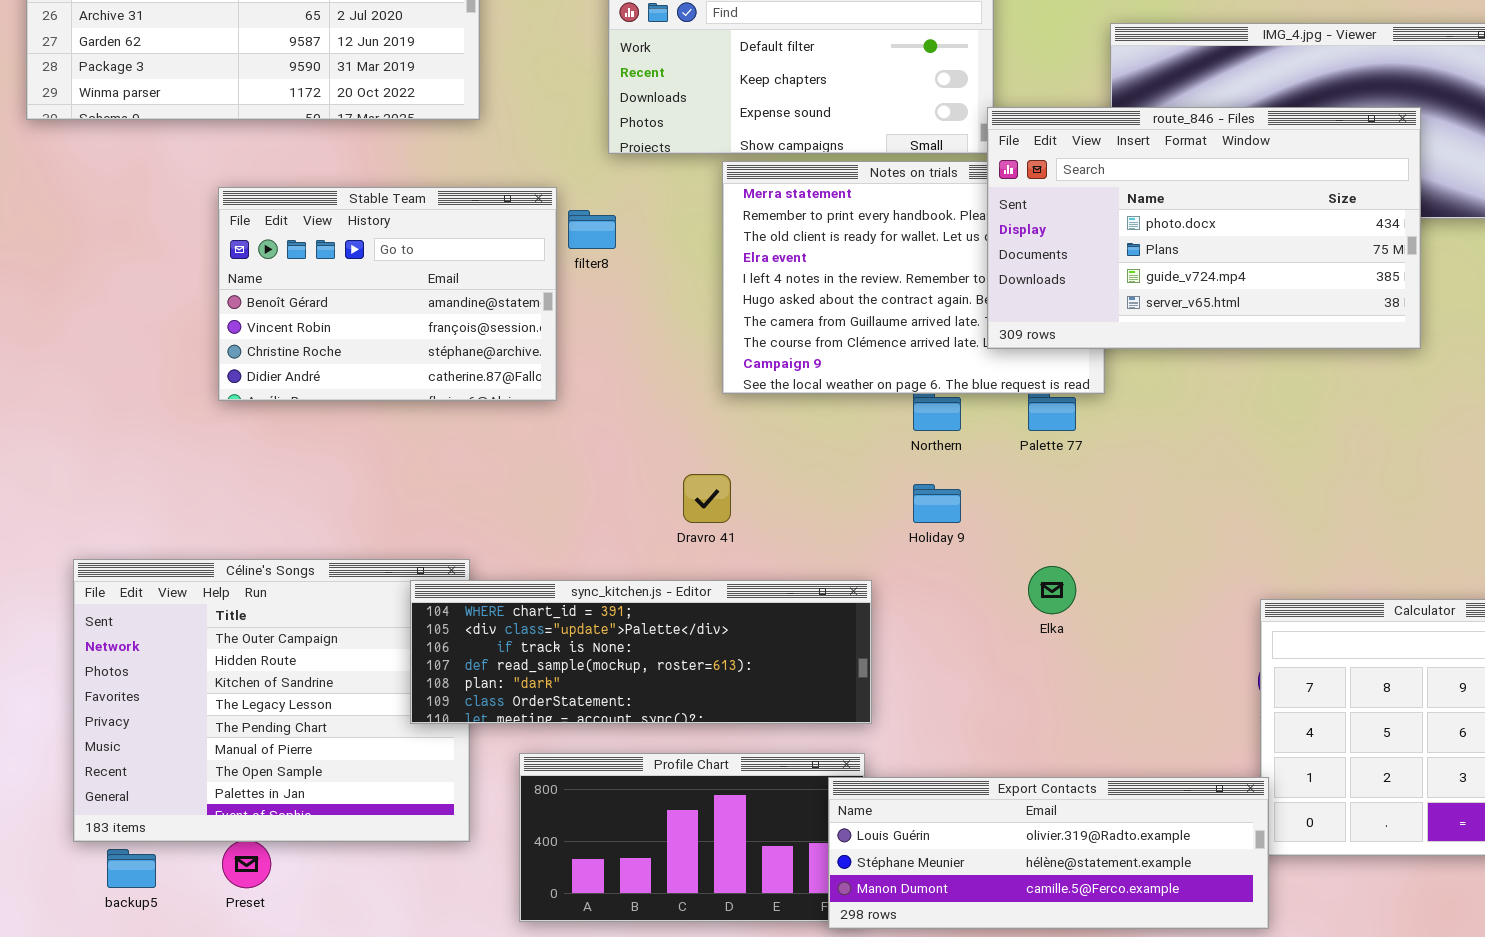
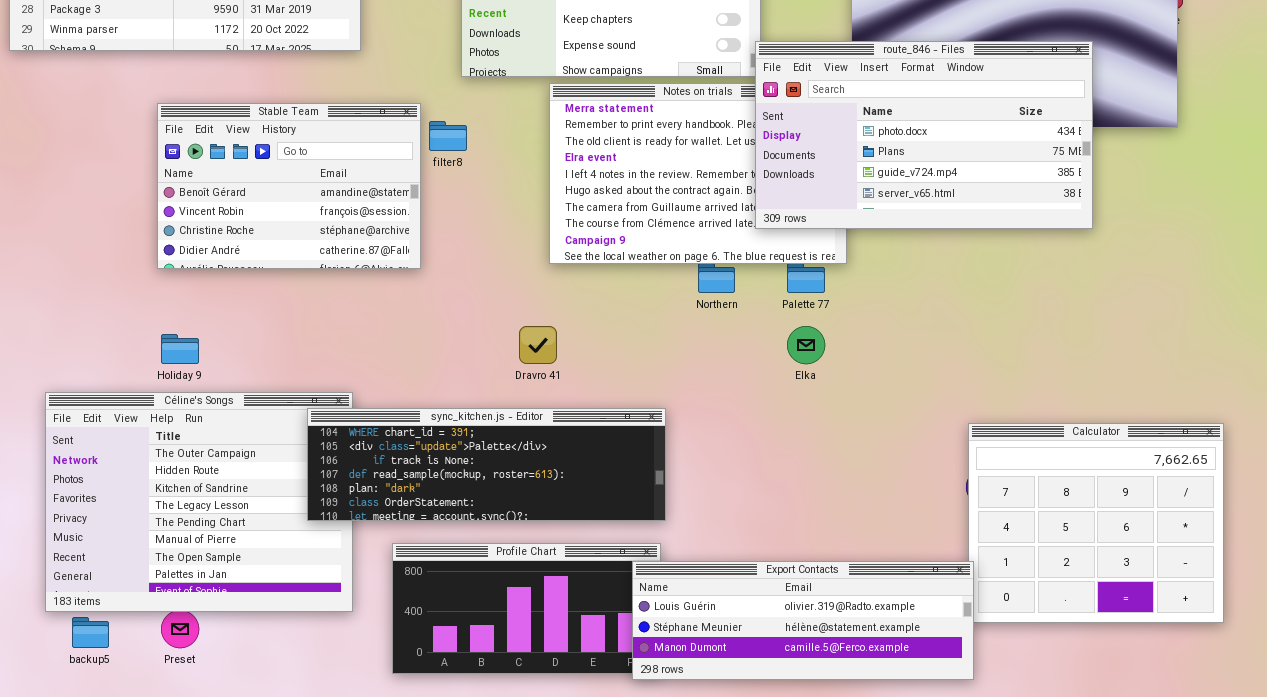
Holiday 9: [913,484,961,523] -> [161,334,199,364], moved
Elka: [1028,566,1076,614] -> [787,326,825,364], moved

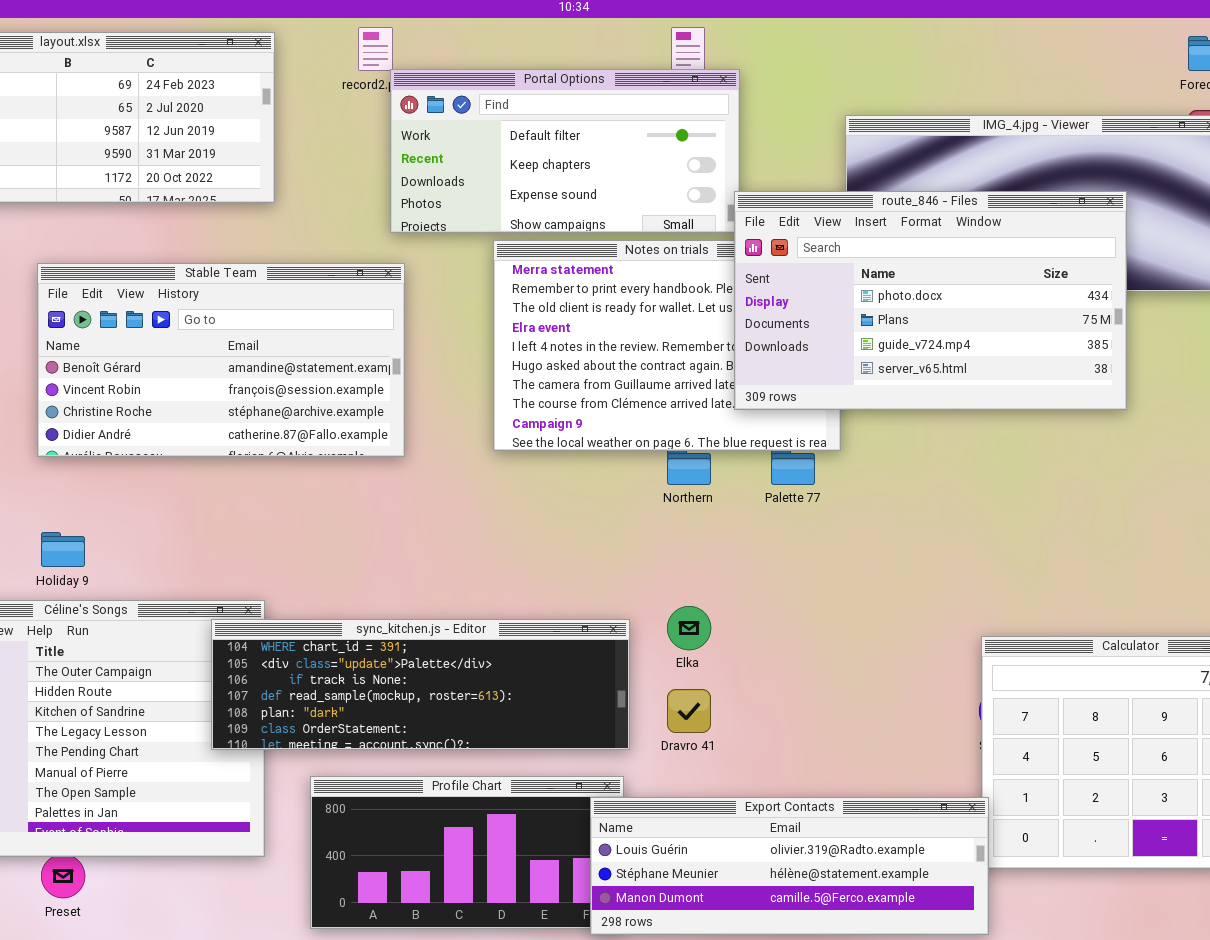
Stable Team: [157,103,421,269] -> [37,263,405,457], resized
Dravro 41: [519,326,557,364] -> [667,689,711,733], moved
Elka: [787,326,825,364] -> [667,606,711,650], moved

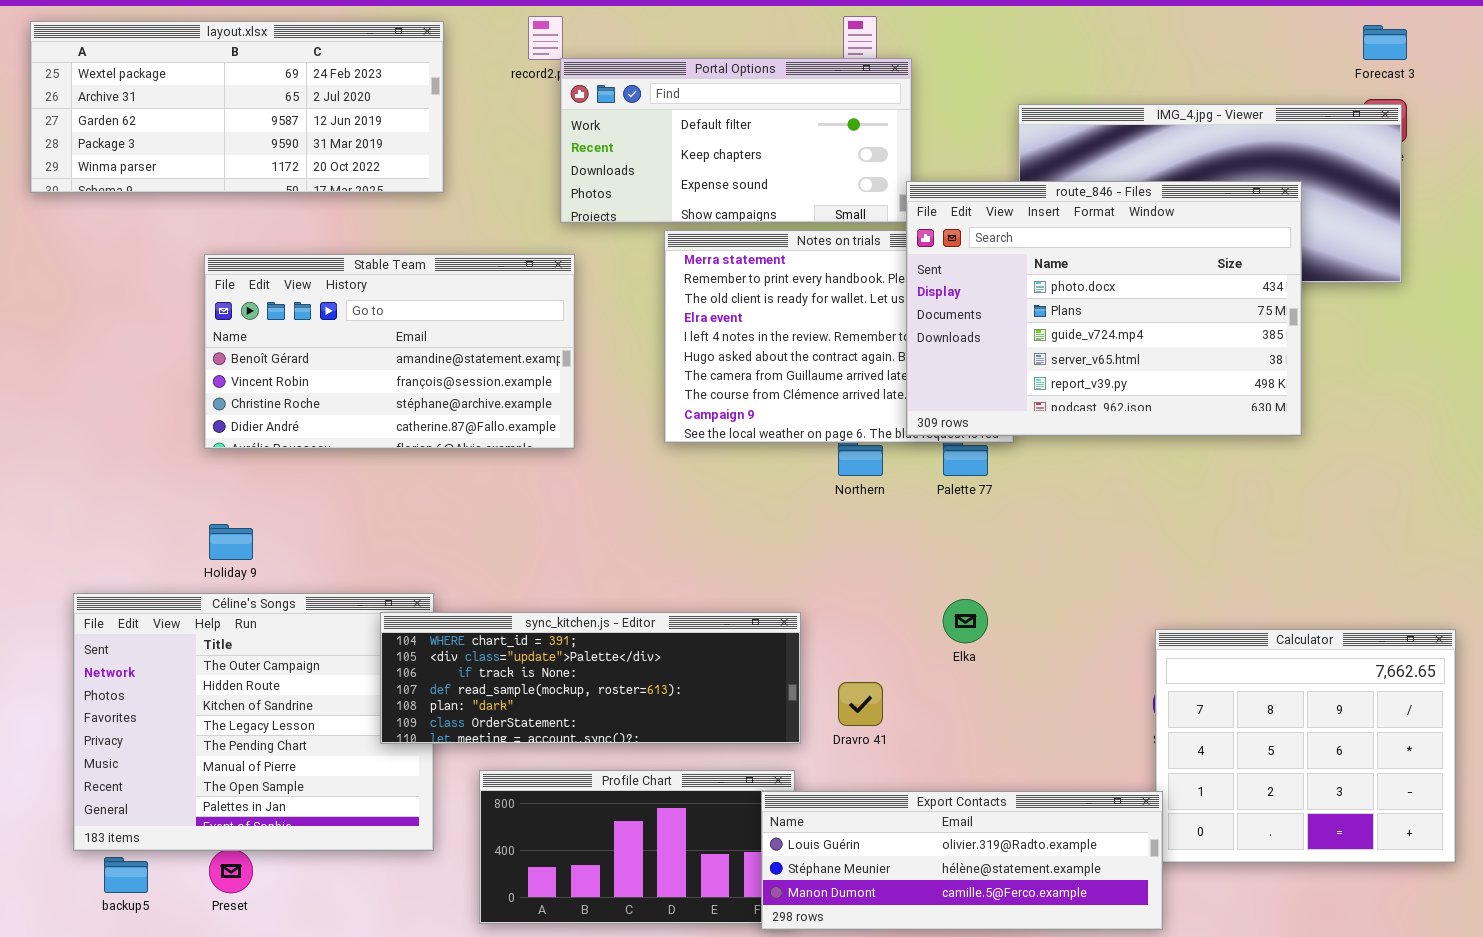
route_846 - Files: [734,191,1127,410] -> [906,181,1302,436], resized
Elka: [667,606,711,650] -> [943,599,988,643], moved

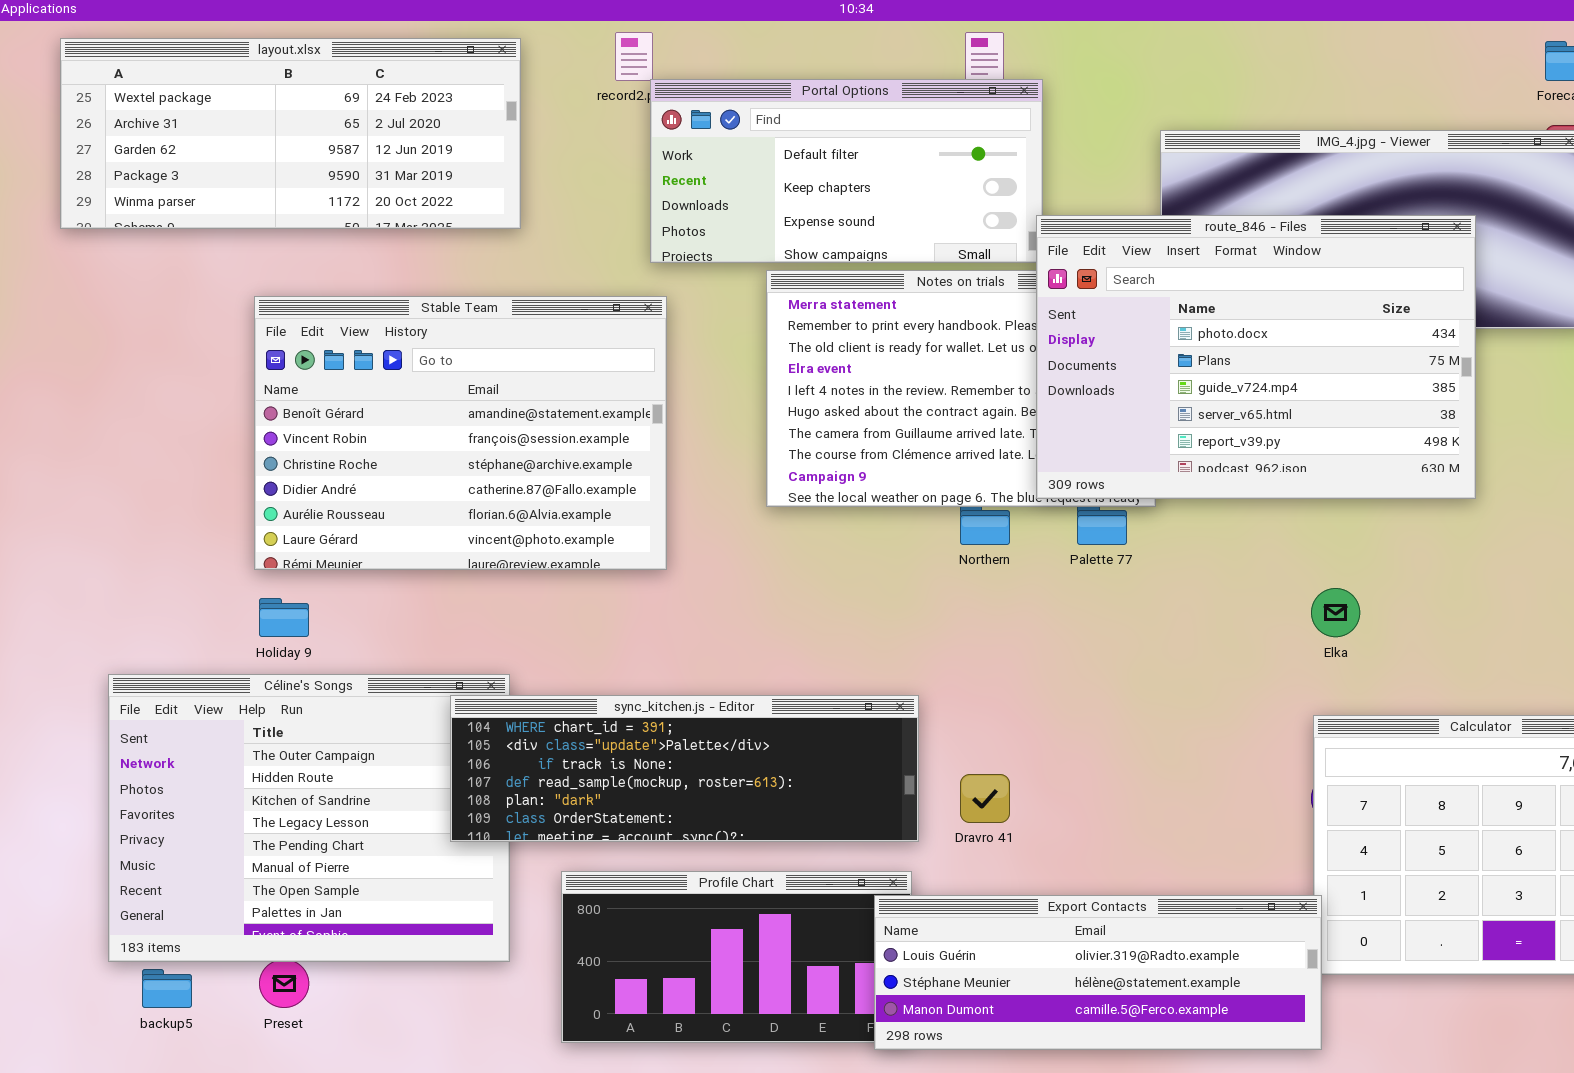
Stable Team: [204,254,575,449] -> [254,296,667,570], resized
Elka: [943,599,988,643] -> [1311,588,1360,637], moved

